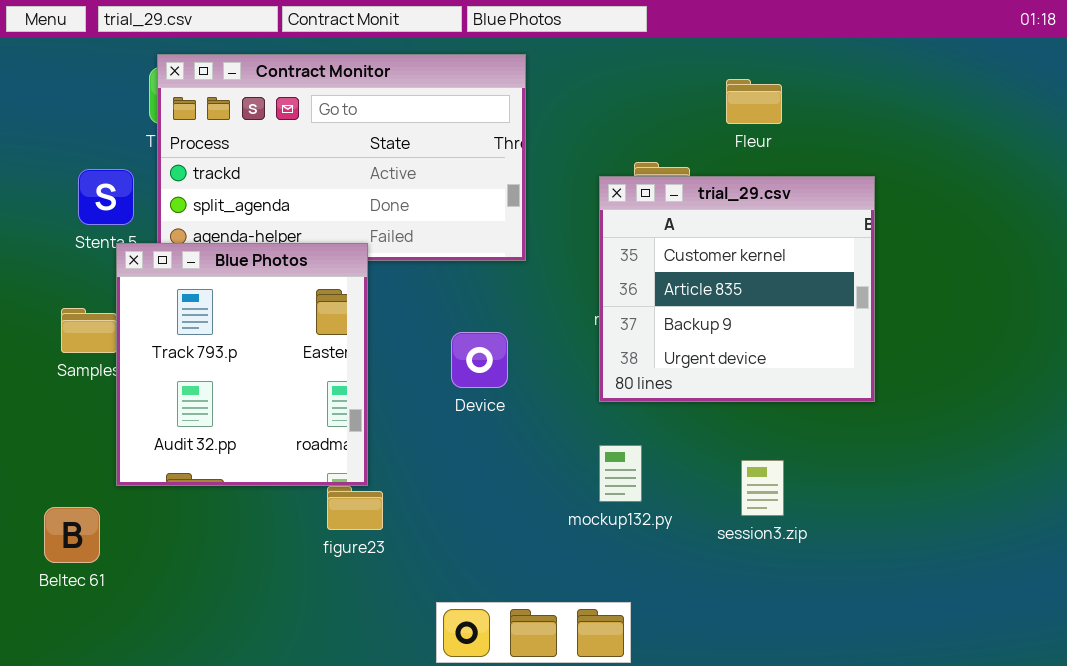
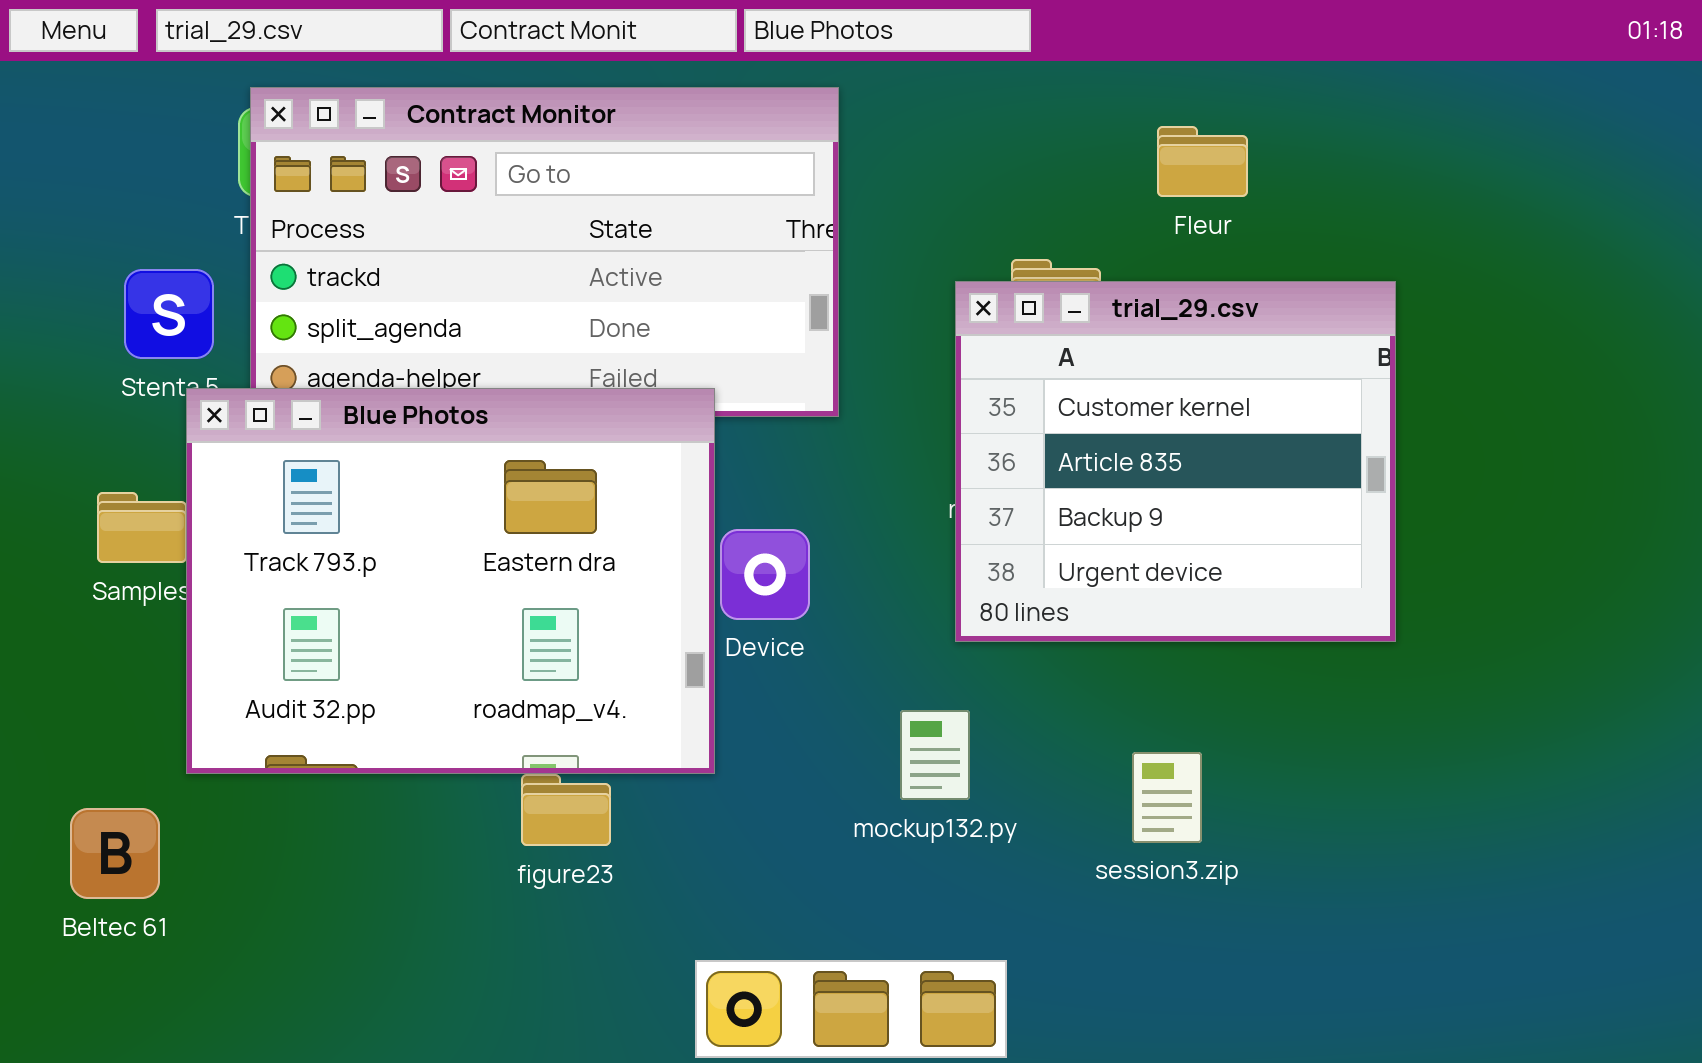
Blue Photos: [116,243,368,486] -> [186,388,715,774], resized
mockup132.py: [599,445,642,502] -> [900,710,970,800], moved
session3.zip: [741,460,784,516] -> [1132,752,1202,843], moved

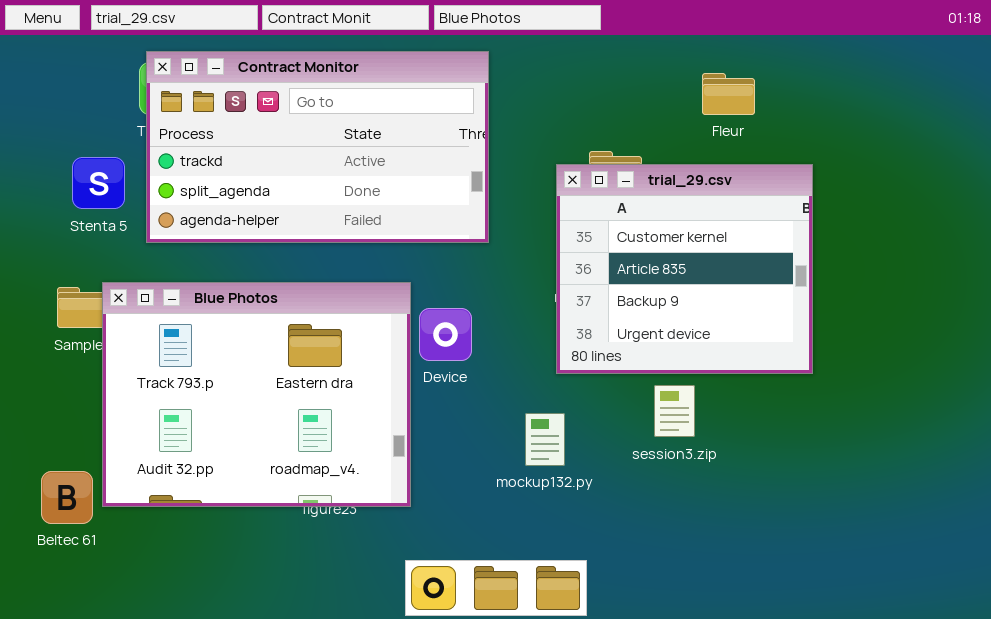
Fleur: [1157,126,1248,197] -> [702,73,755,115], moved
Blue Photos: [186,388,715,774] -> [102,282,411,507], moved
session3.zip: [1132,752,1202,843] -> [654,385,695,437], moved

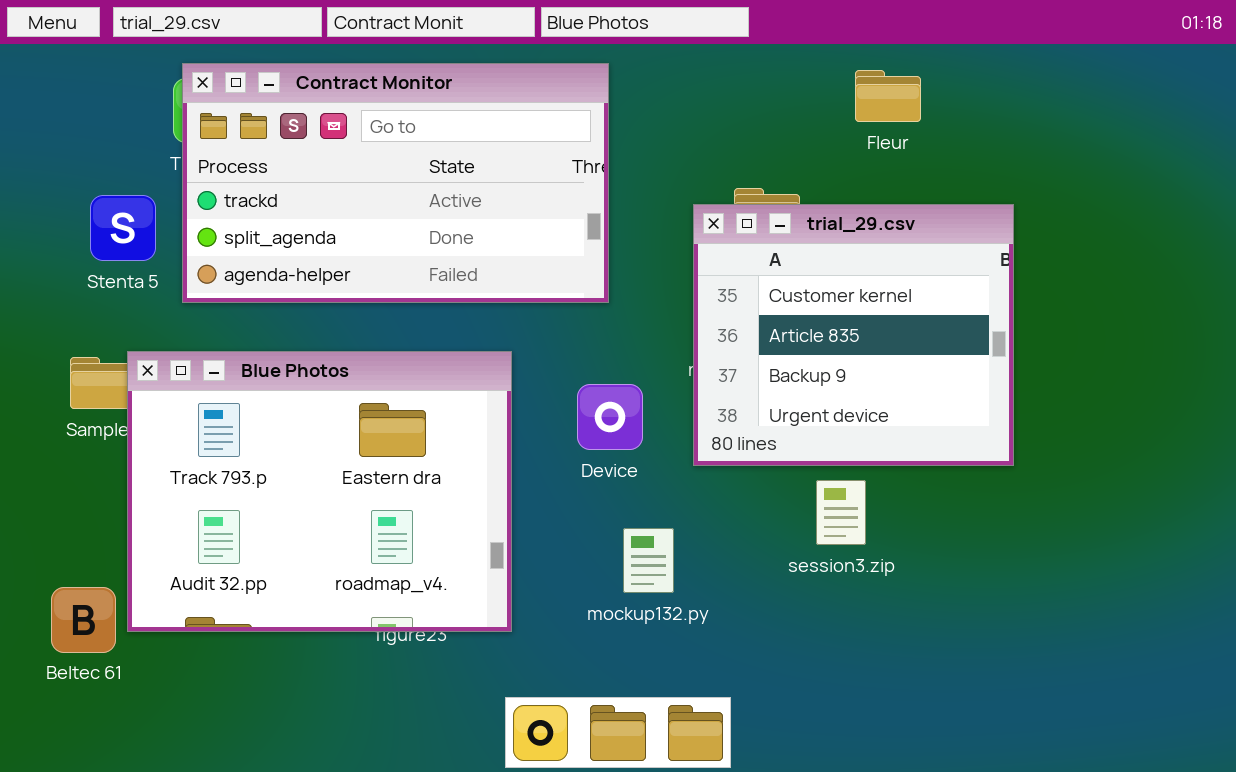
Fleur: [702,73,755,115] -> [855,70,921,122], moved
Device: [419,308,472,361] -> [577,384,643,450], moved
mockup132.py: [525,413,565,466] -> [623,528,674,593], moved

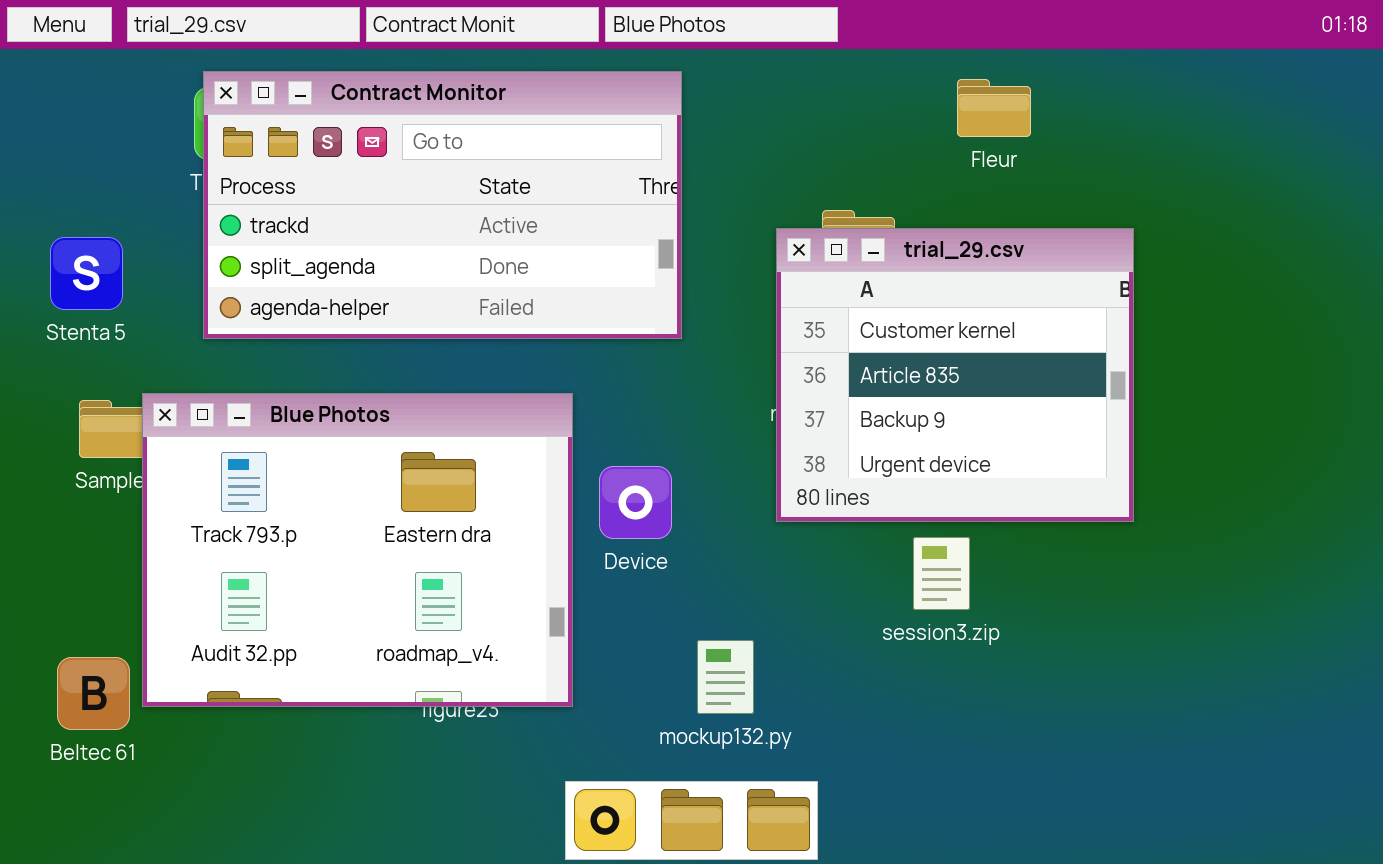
Stenta 5: [90,195,156,261] -> [50,237,123,310], moved
Device: [577,384,643,450] -> [599,466,672,539], moved
mockup132.py: [623,528,674,593] -> [697,640,754,714], moved

